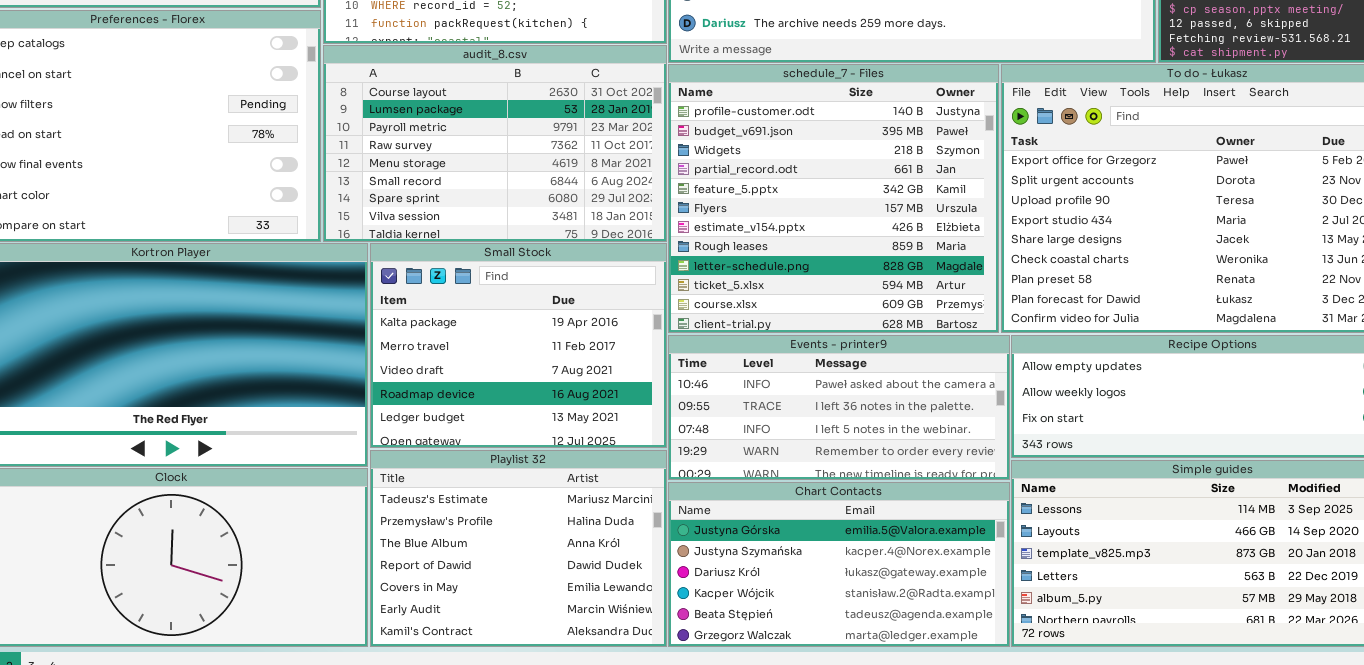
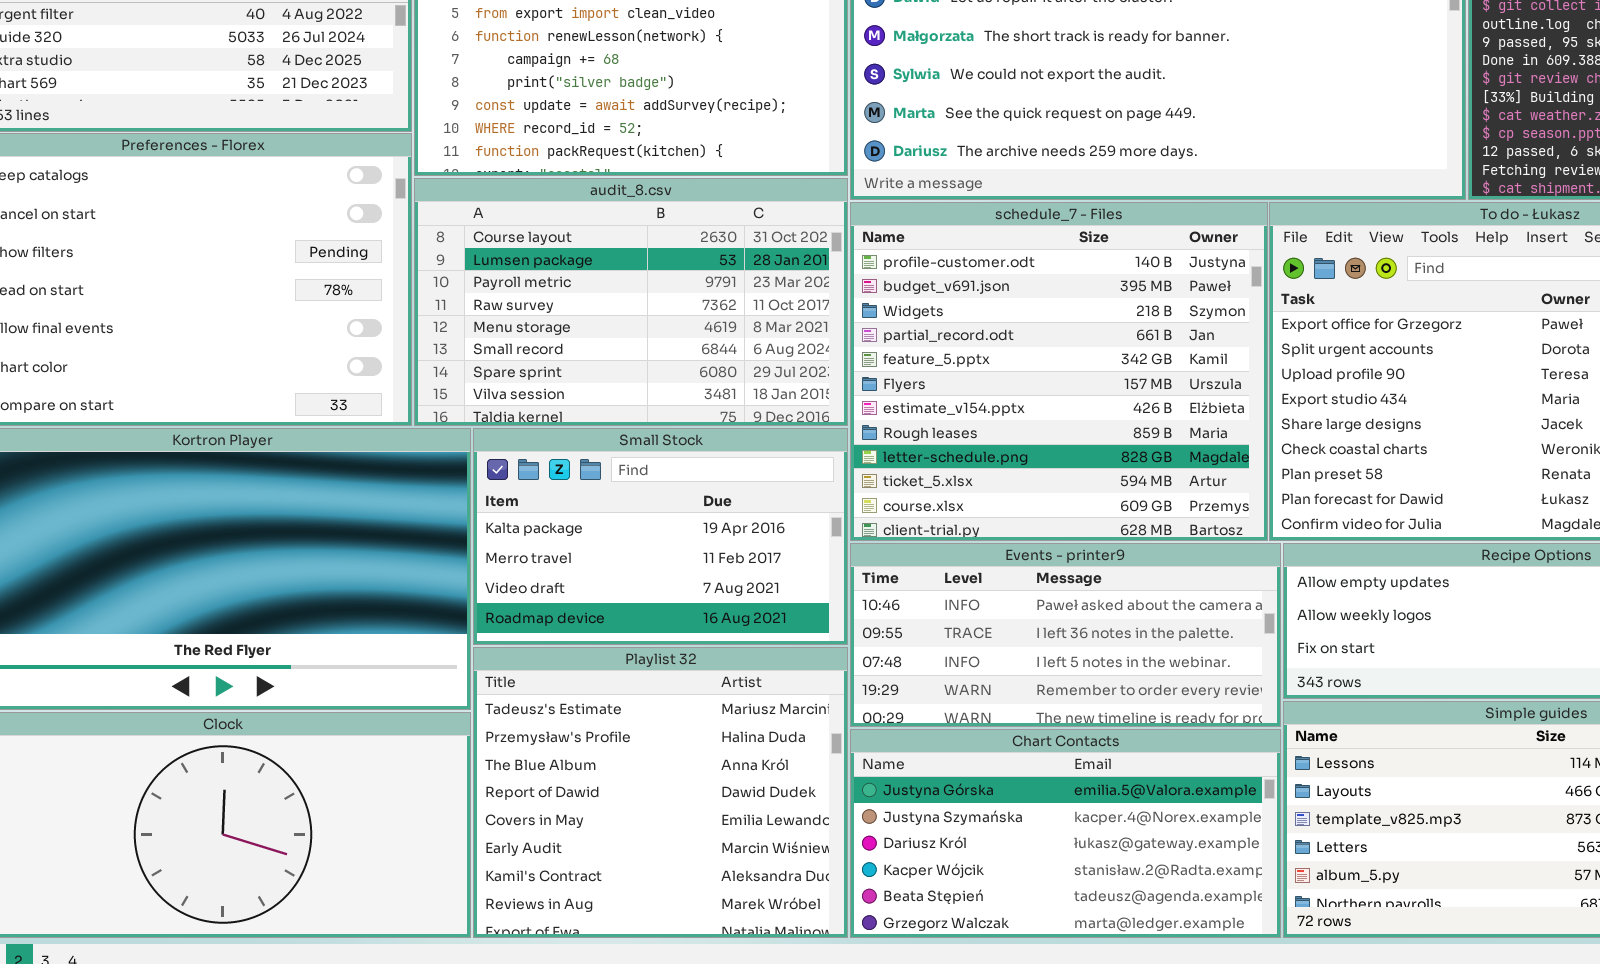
Small Stock: [370,243,667,448] -> [473,428,848,645], resized
Playlist 32: [370,450,667,647] -> [473,647,848,938], resized

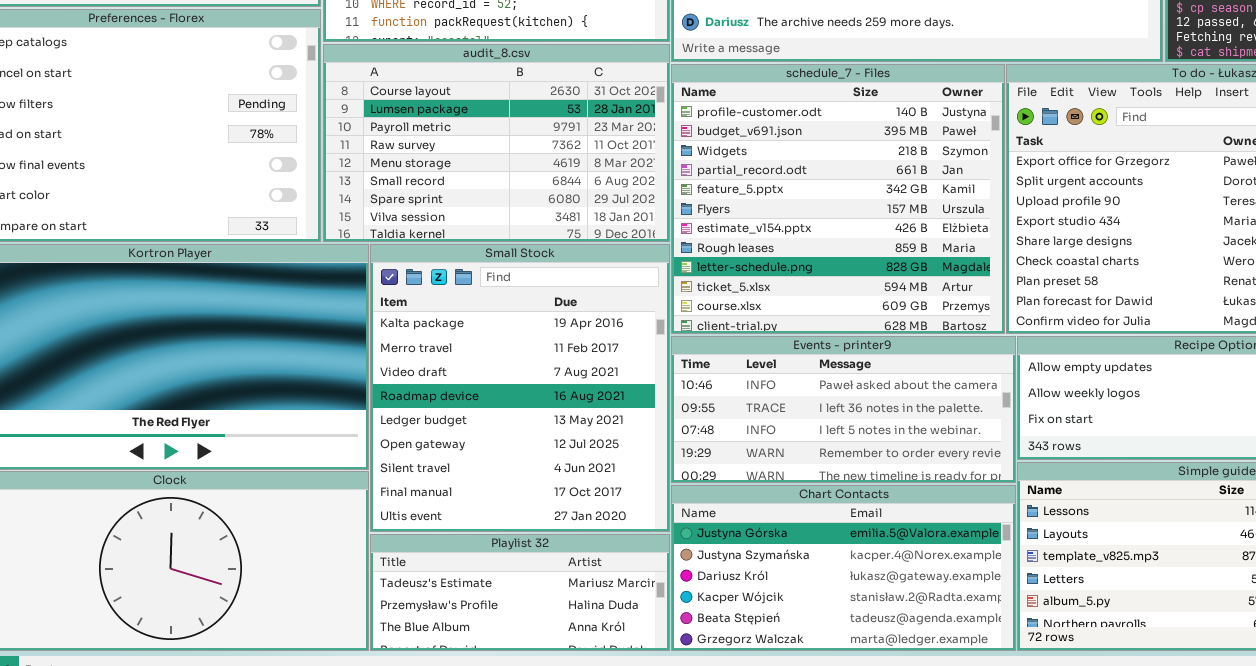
Small Stock: [473,428,848,645] -> [370,244,670,532], resized
Playlist 32: [473,647,848,938] -> [370,534,670,651], resized

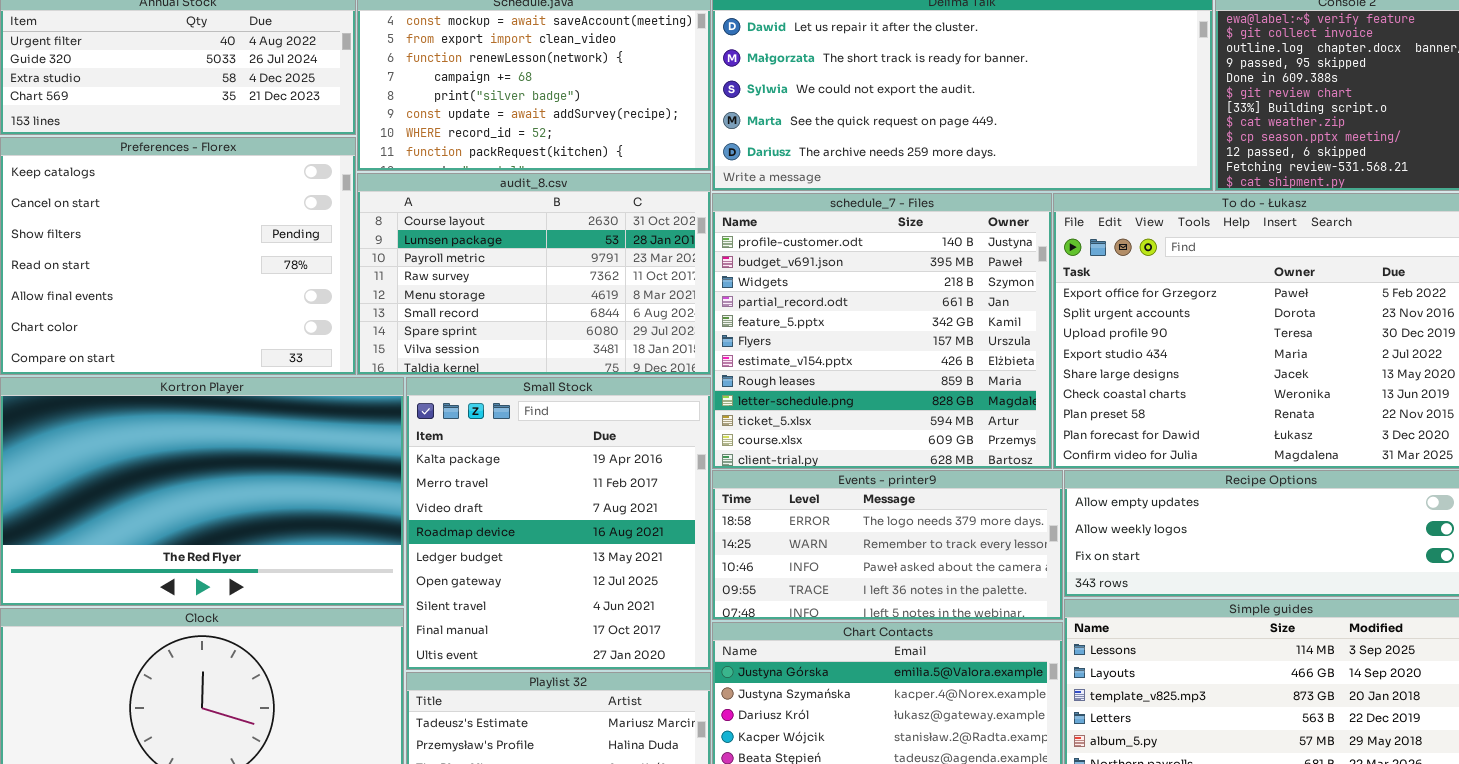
Events - printer9: [671,336,1016,483] -> [712,470,1063,620], scrolled up 2 rows

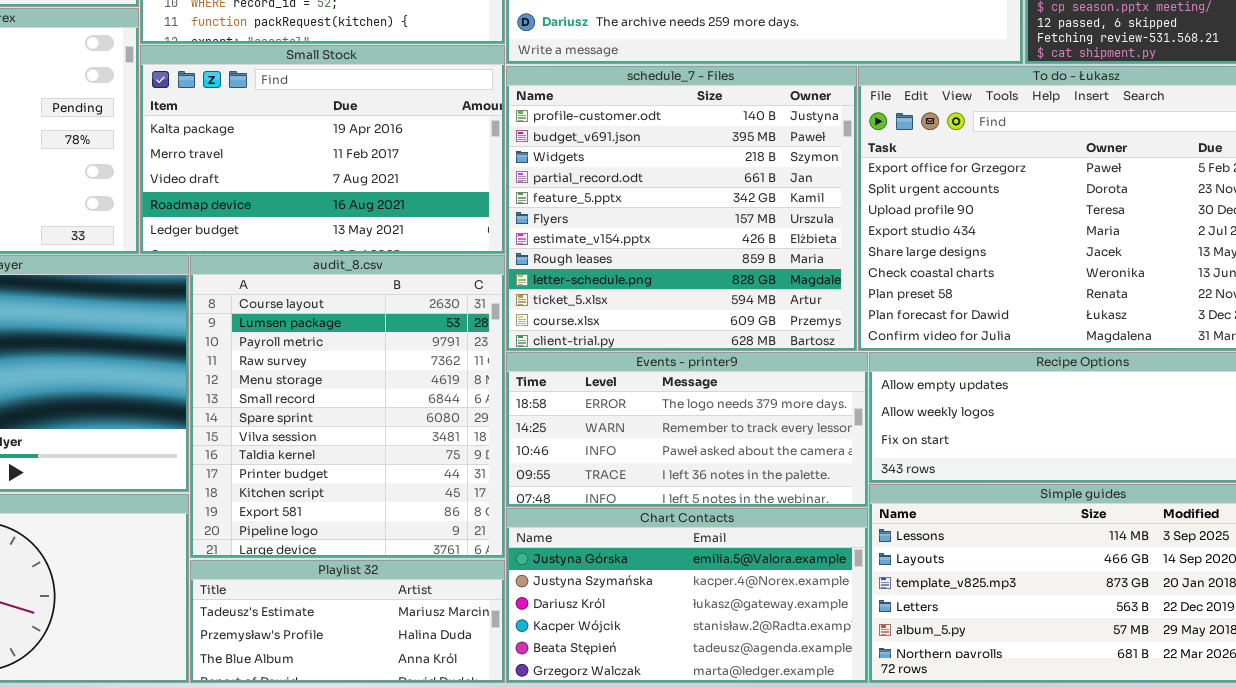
audit_8.csv: [357,173,711,375] -> [190,255,505,558], moved, resized
Small Stock: [406,377,711,670] -> [140,45,505,254], moved, resized

